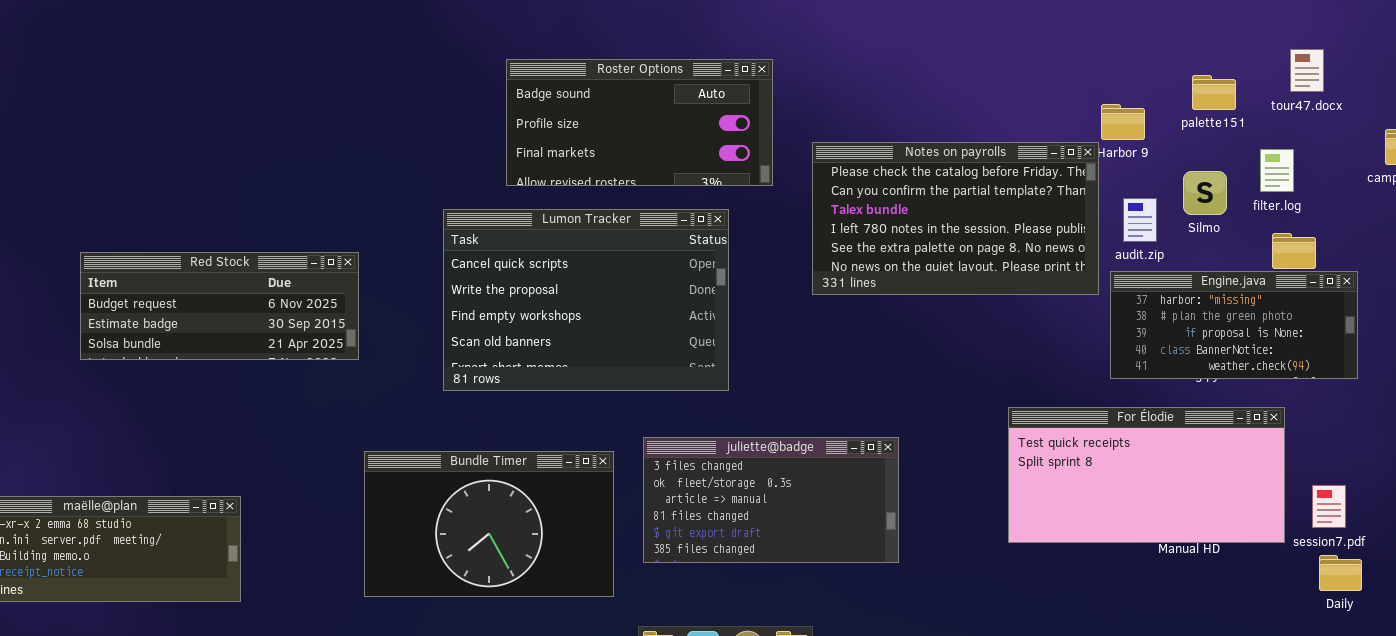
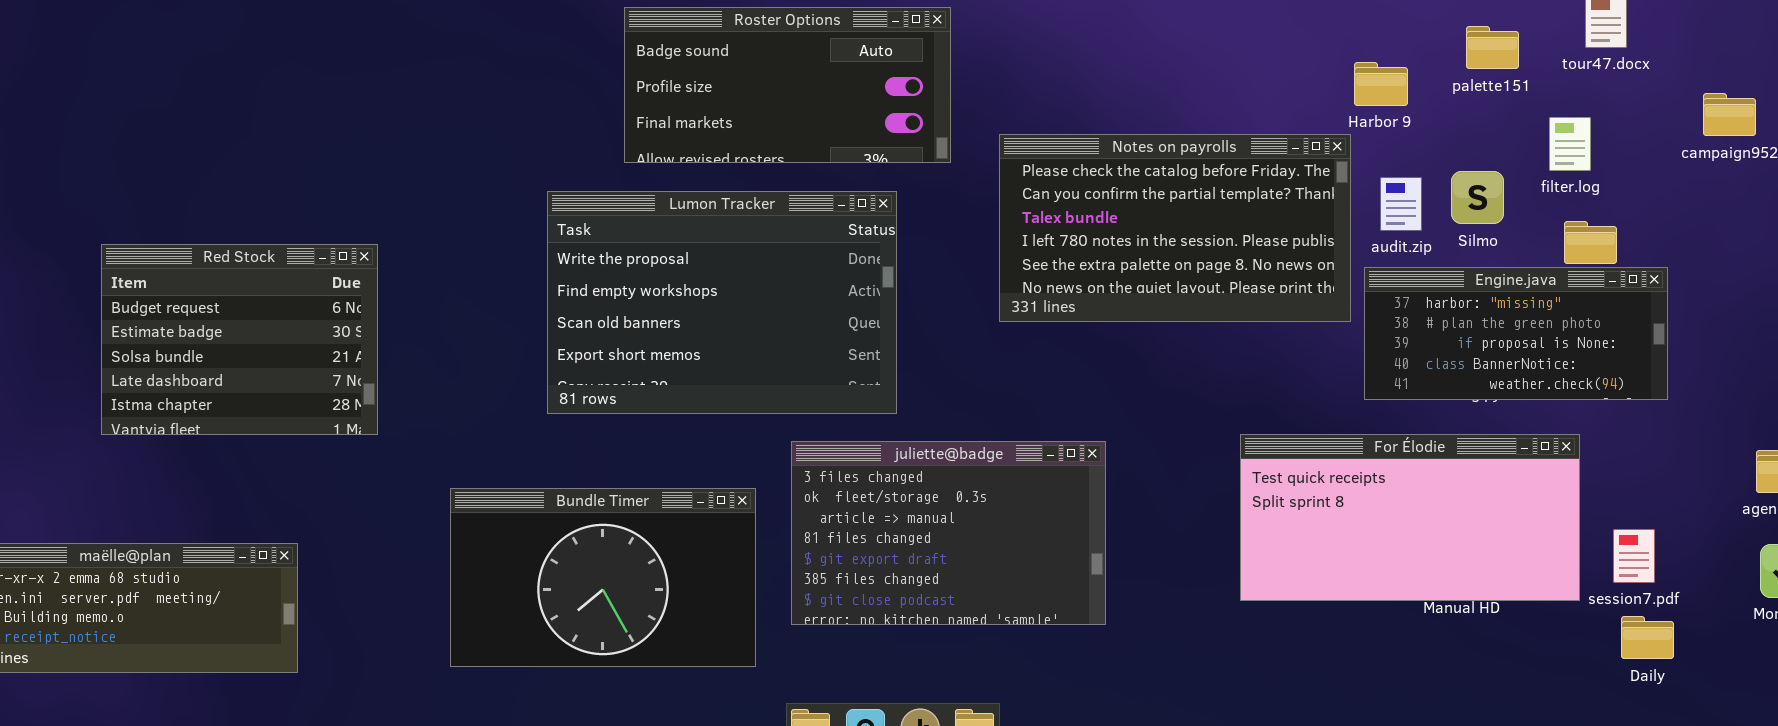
Notes on payrolls: [812,142,1099,295] -> [999,134,1351,322], moved
Silmo: [1183,171,1227,215] -> [1451,171,1504,224], moved
Lumon Tracker: [443,209,729,391] -> [547,191,897,414], scrolled down 1 row
Red Stock: [80,252,359,360] -> [101,244,378,435], resized
juliette@badge: [643,437,899,563] -> [791,441,1106,625], resized

